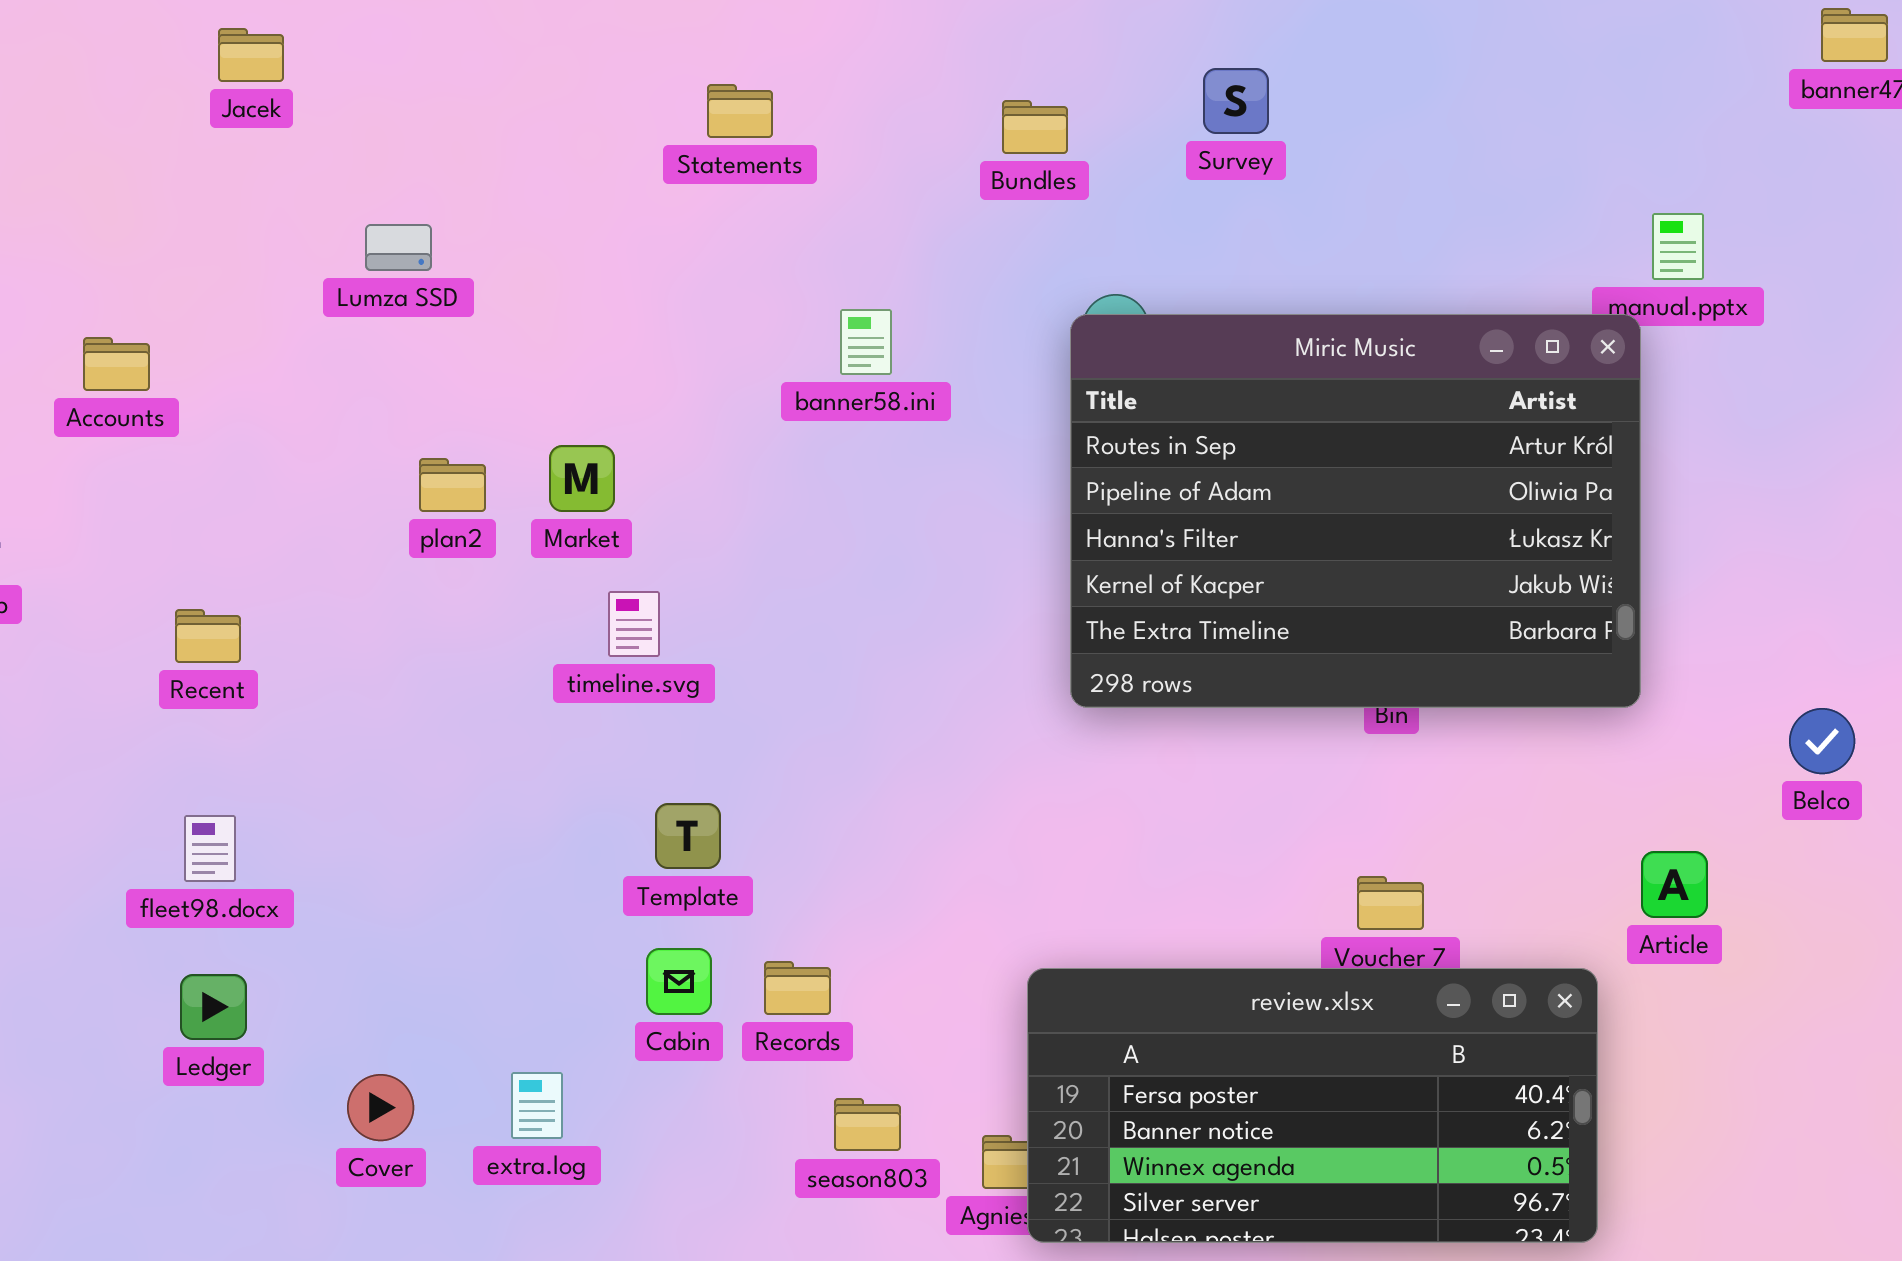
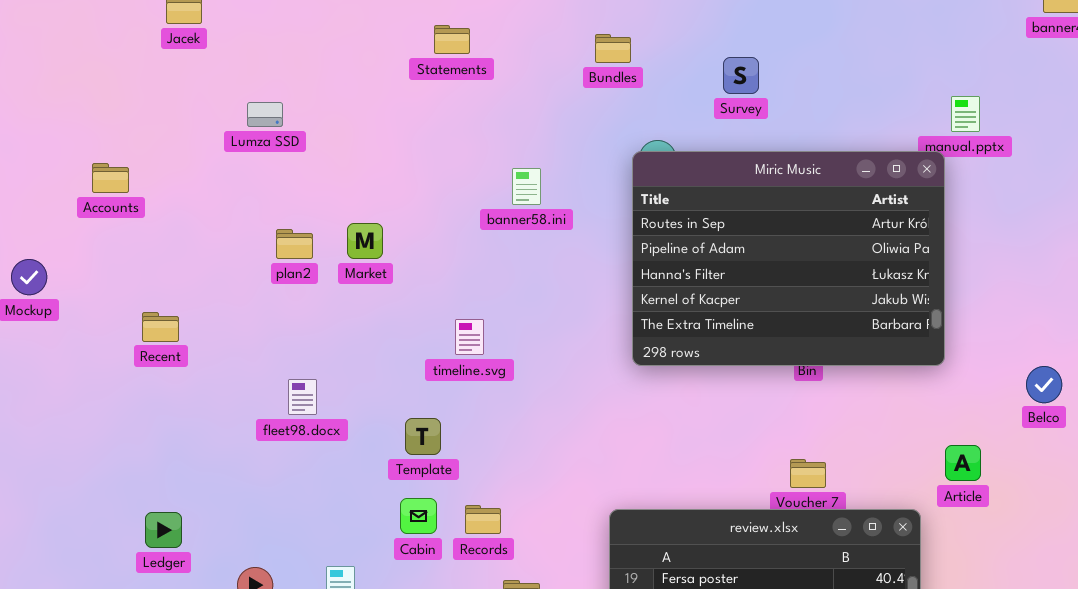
Survey: [1203,68,1269,134] -> [723,57,759,94], moved
banner58.ini: [840,309,892,375] -> [512,168,541,205], moved
timeline.svg: [608,591,660,657] -> [455,319,484,355], moved
fleet98.docx: [184,815,236,882] -> [288,379,317,415], moved

